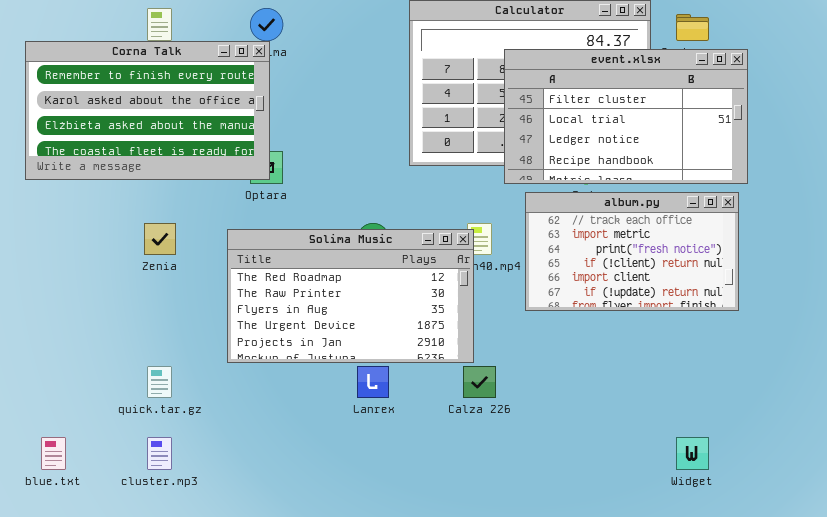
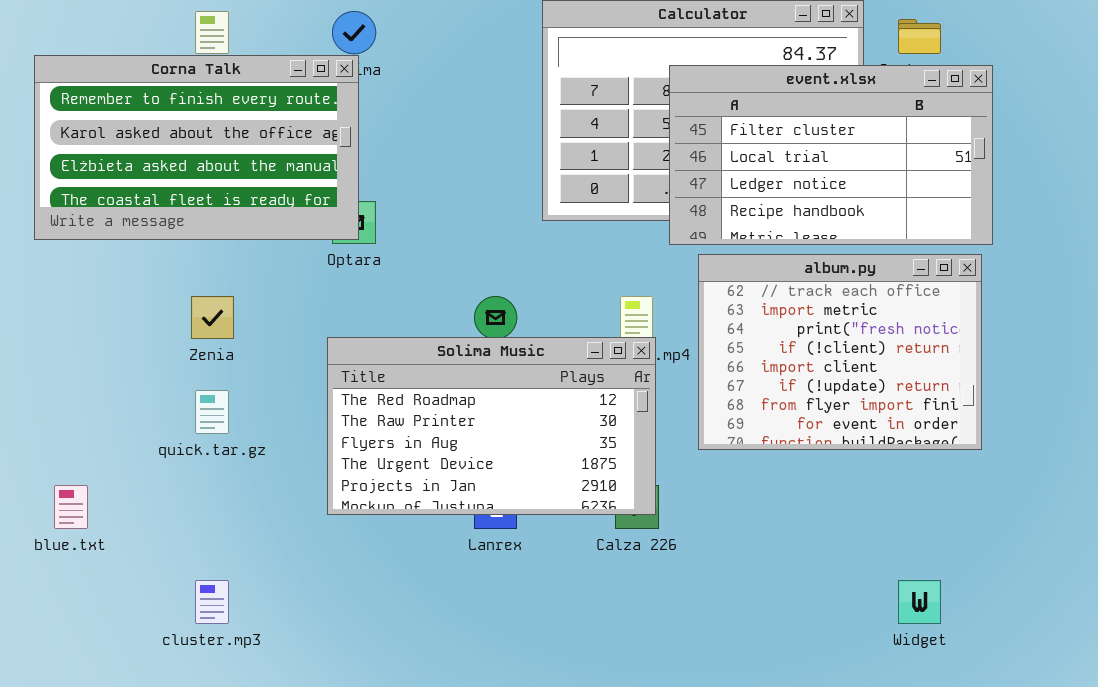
album.py: [525,192,739,311] -> [698,254,982,450], resized
Solima Music: [227,229,474,363] -> [327,337,656,515], moved
quick.tar.gz: [147,366,172,398] -> [195,390,229,434], moved
blue.txt: [41,437,66,470] -> [54,485,88,529], moved

